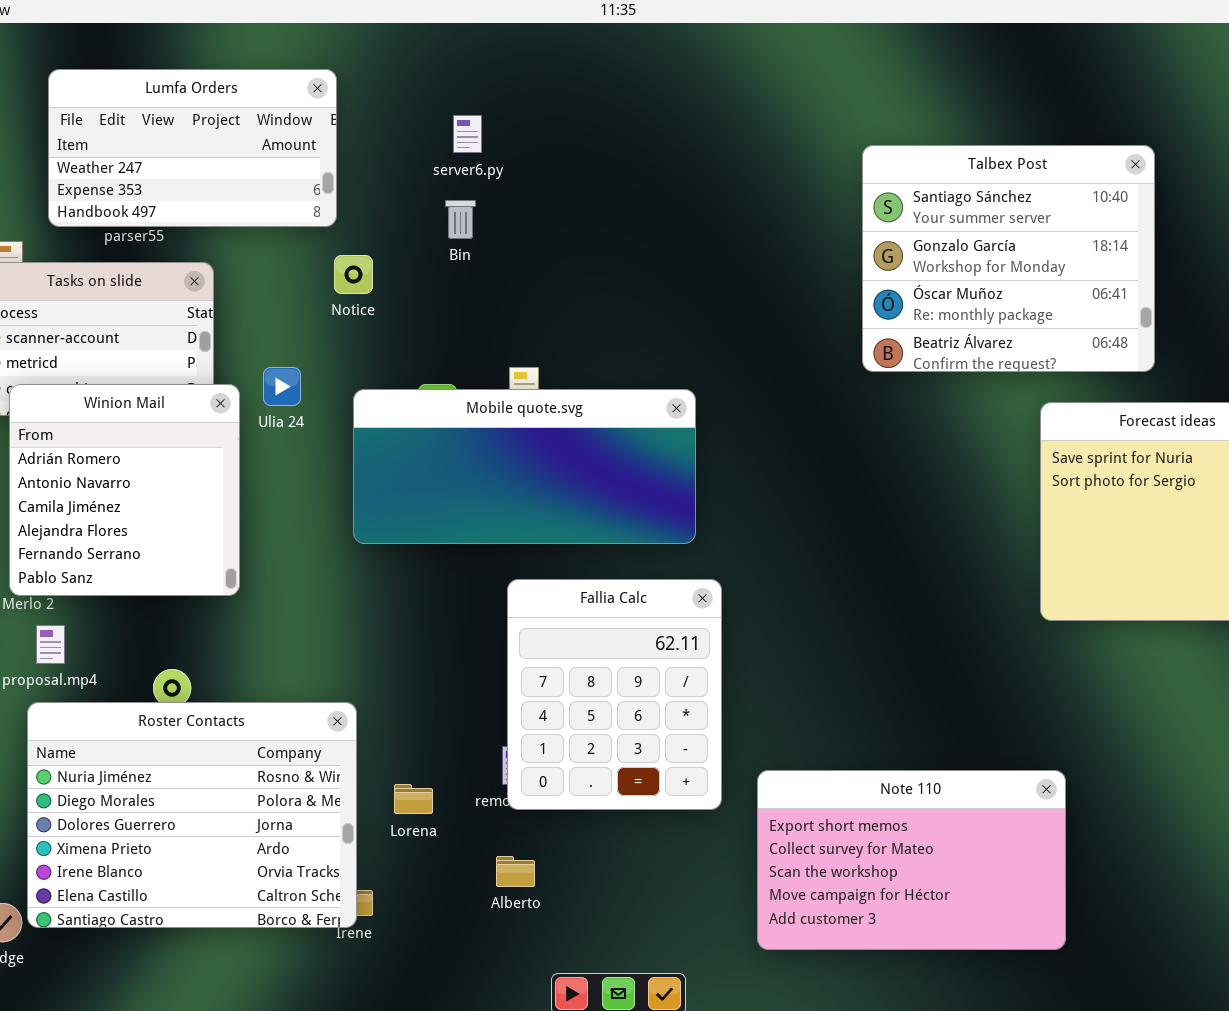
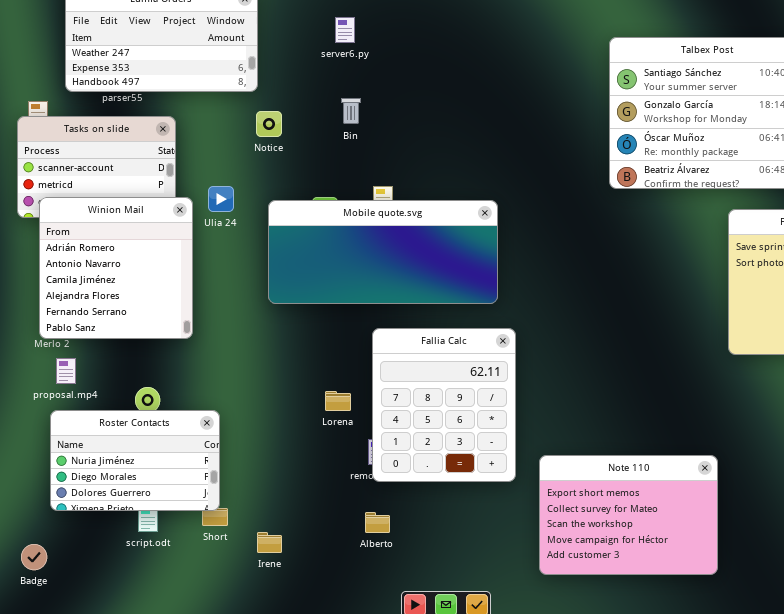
Bin: [445,200,476,239] -> [341,98,361,124], moved
Roster Contacts: [27,702,357,928] -> [50,410,220,511], resized
Note 110: [757,770,1066,950] -> [539,455,718,575], resized
Lorena: [394,784,433,814] -> [325,391,351,411], moved

